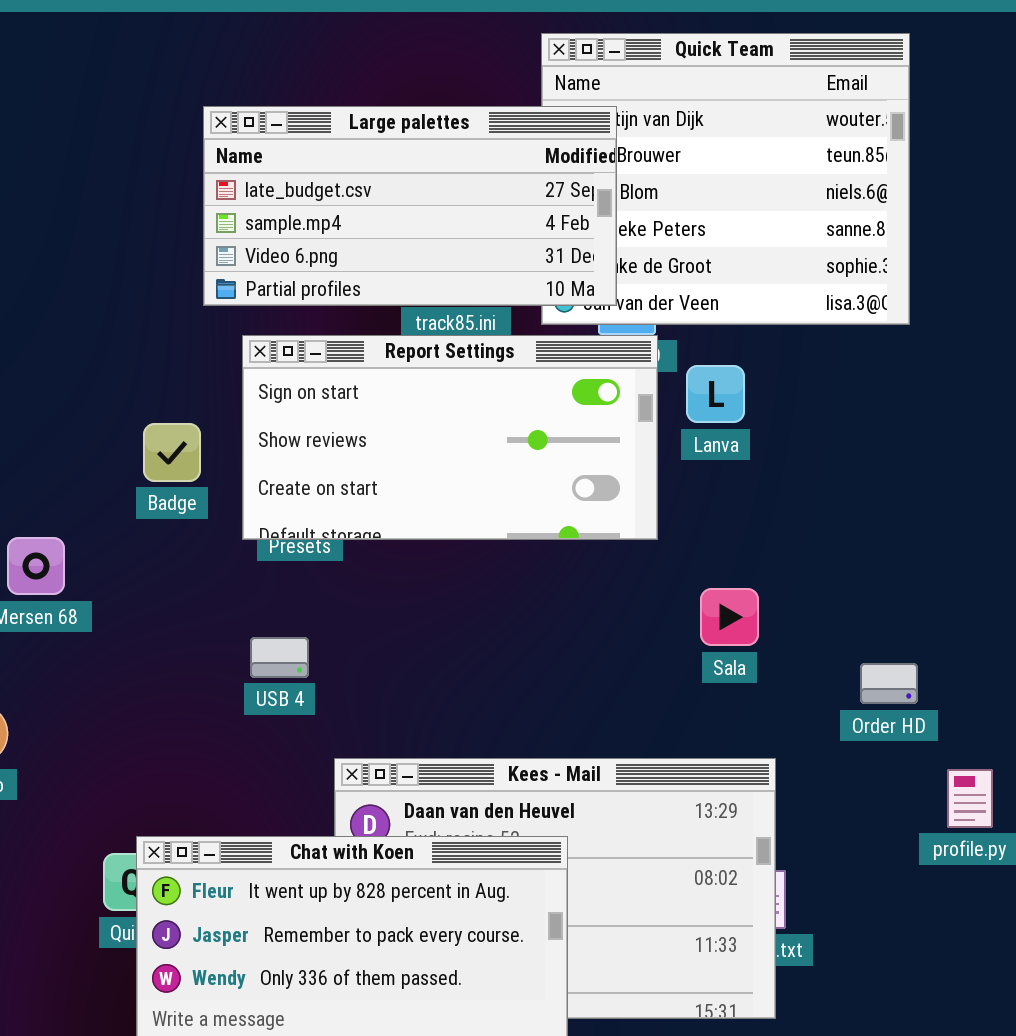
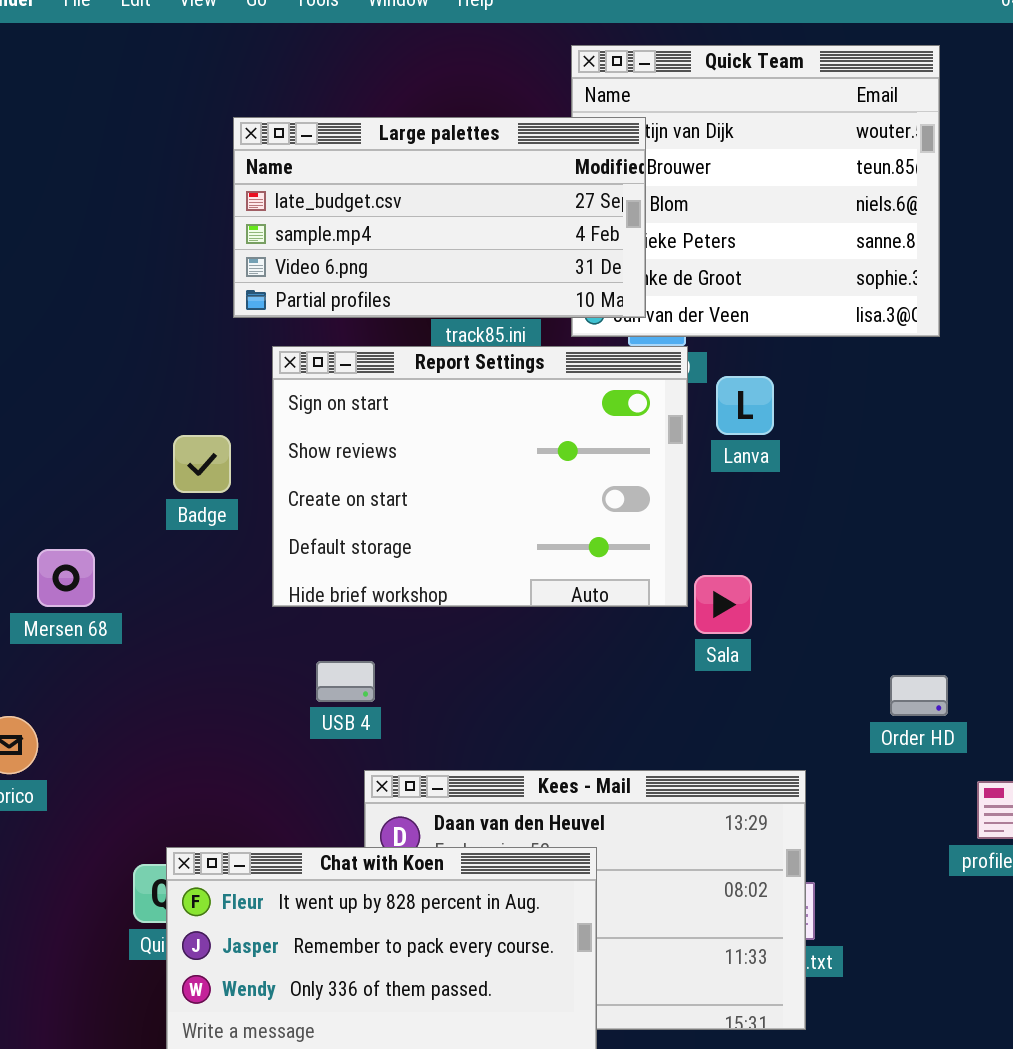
Report Settings: [242,335,658,540] -> [272,346,688,607], resized
Sala: [700,588,759,646] -> [694,575,752,634], moved
USB 4: [250,637,309,678] -> [316,661,375,702], moved

